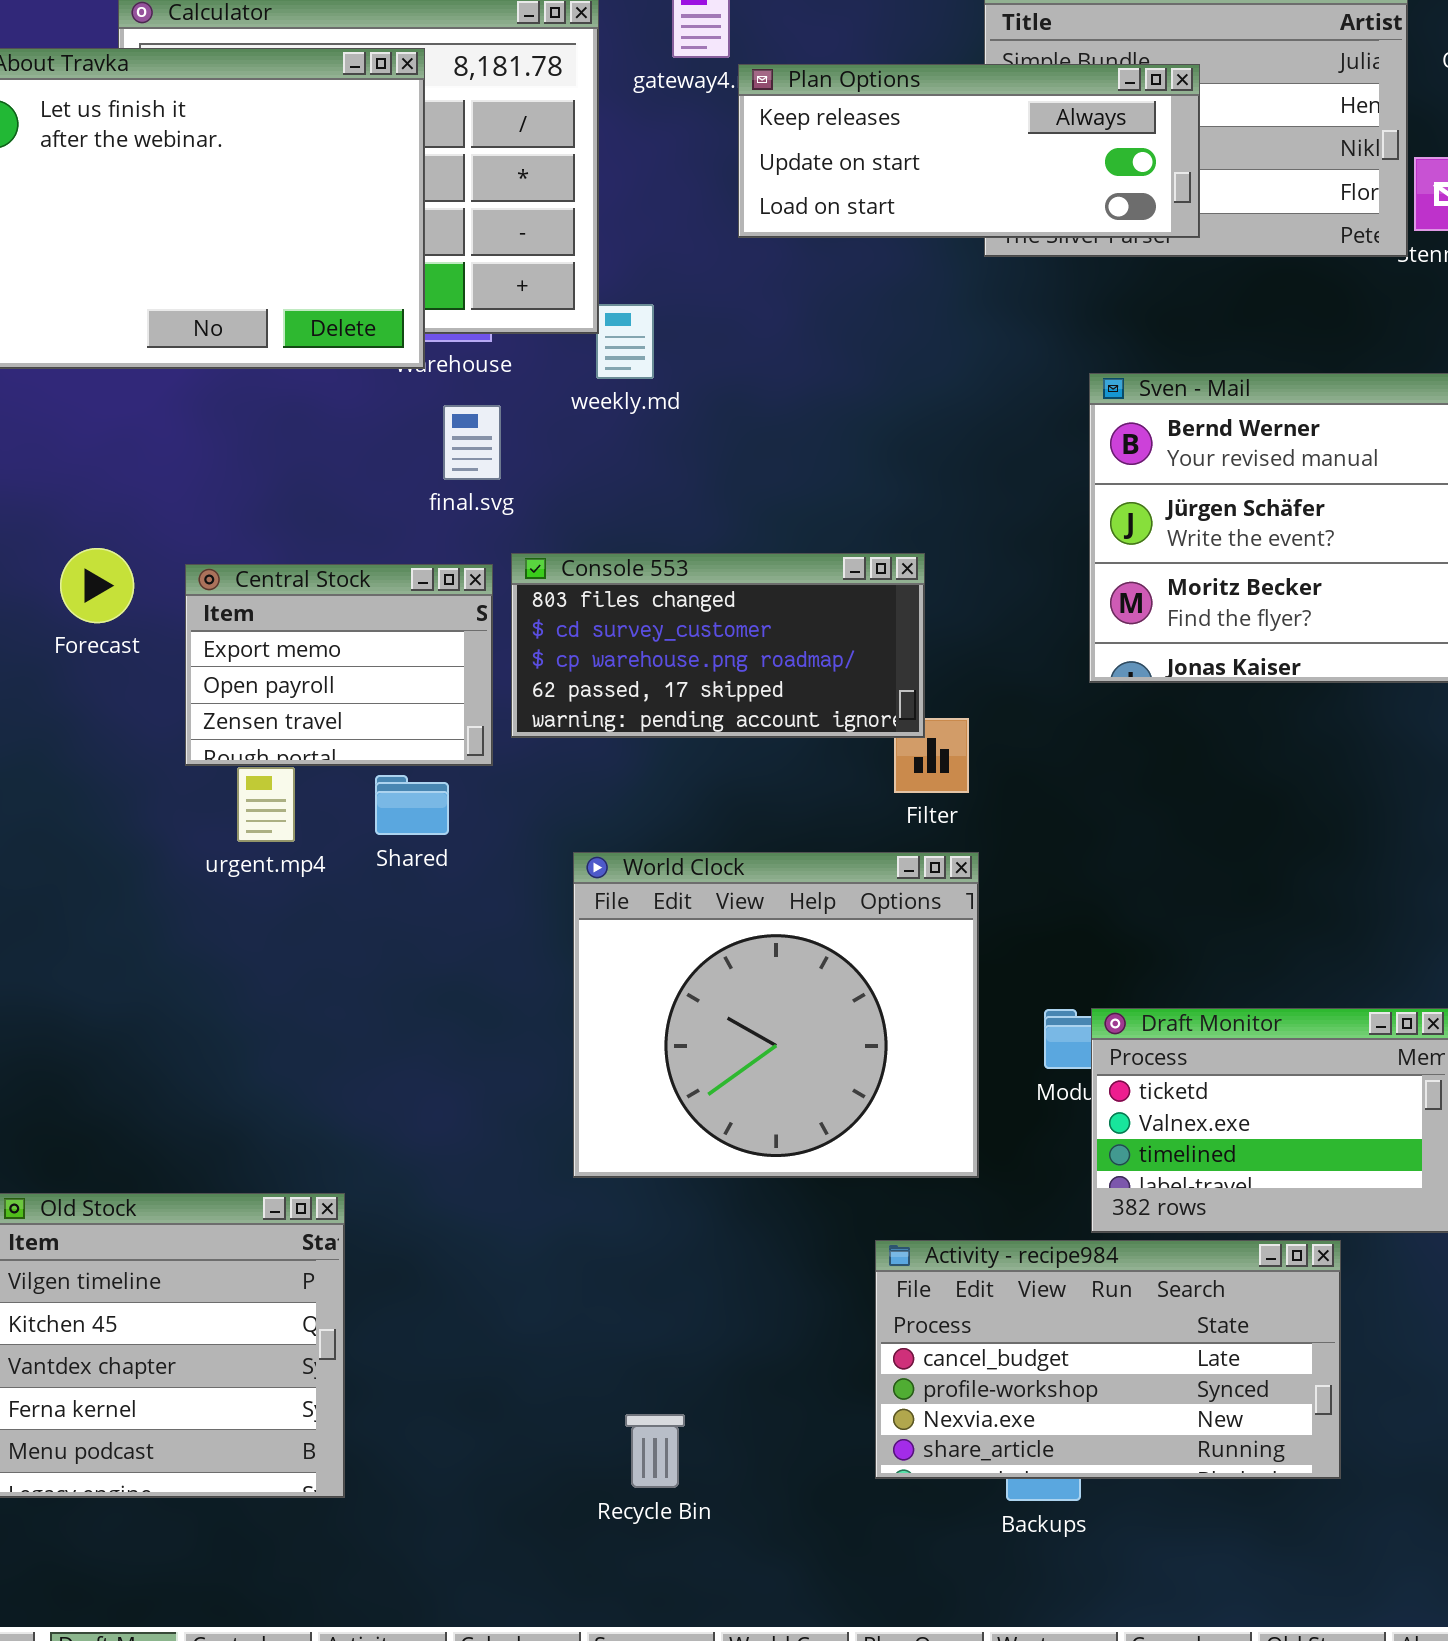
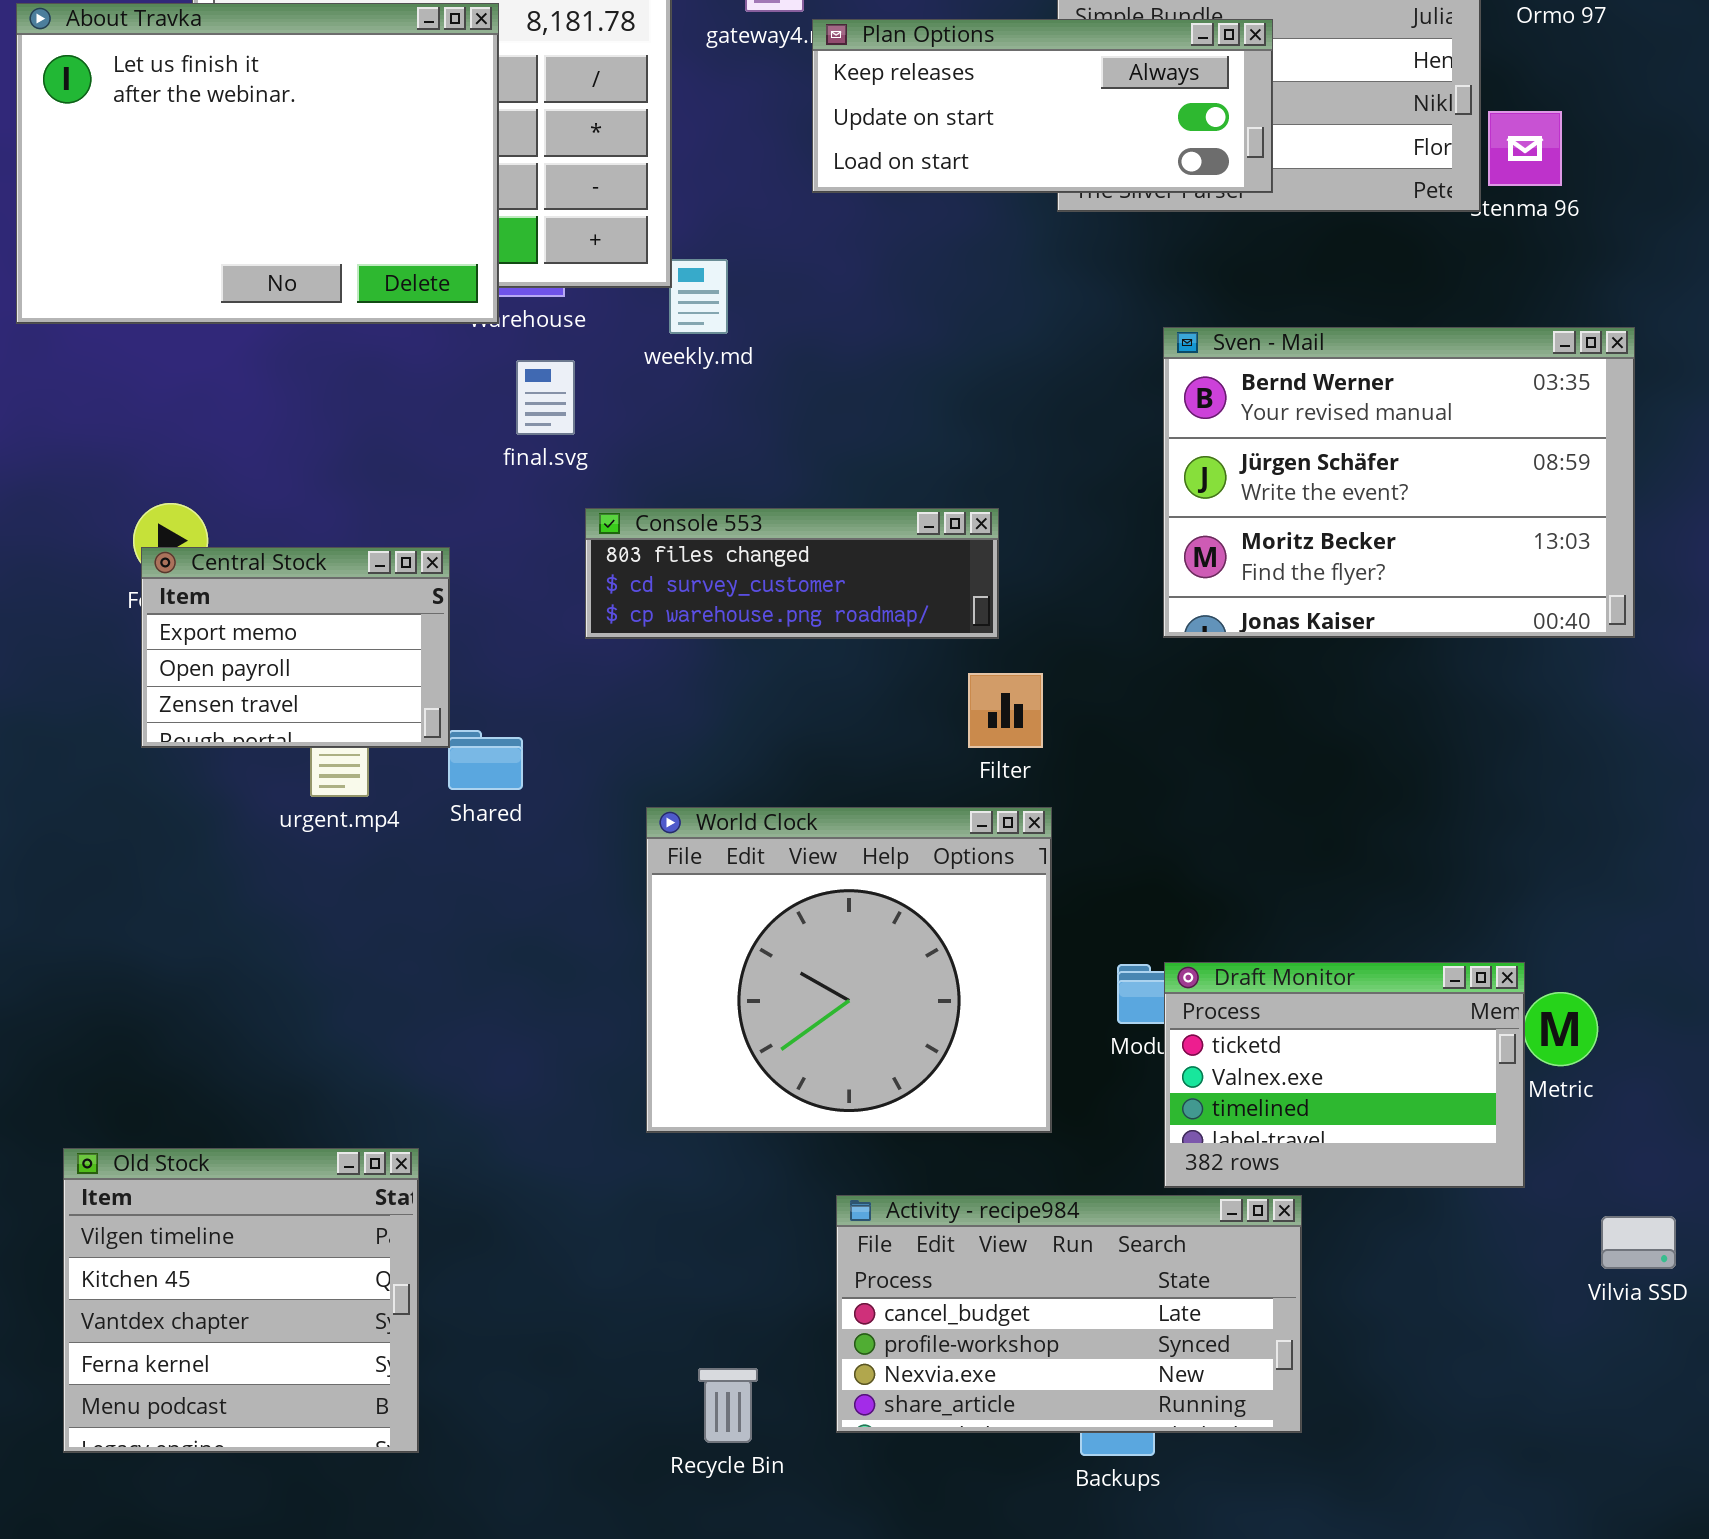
Console 553: [511,553,925,738] -> [585,508,999,639], resized
Central Stock: [185,564,493,766] -> [141,547,450,748], moved
Activity - recipe984: [875,1240,1341,1479] -> [836,1195,1302,1433], moved

